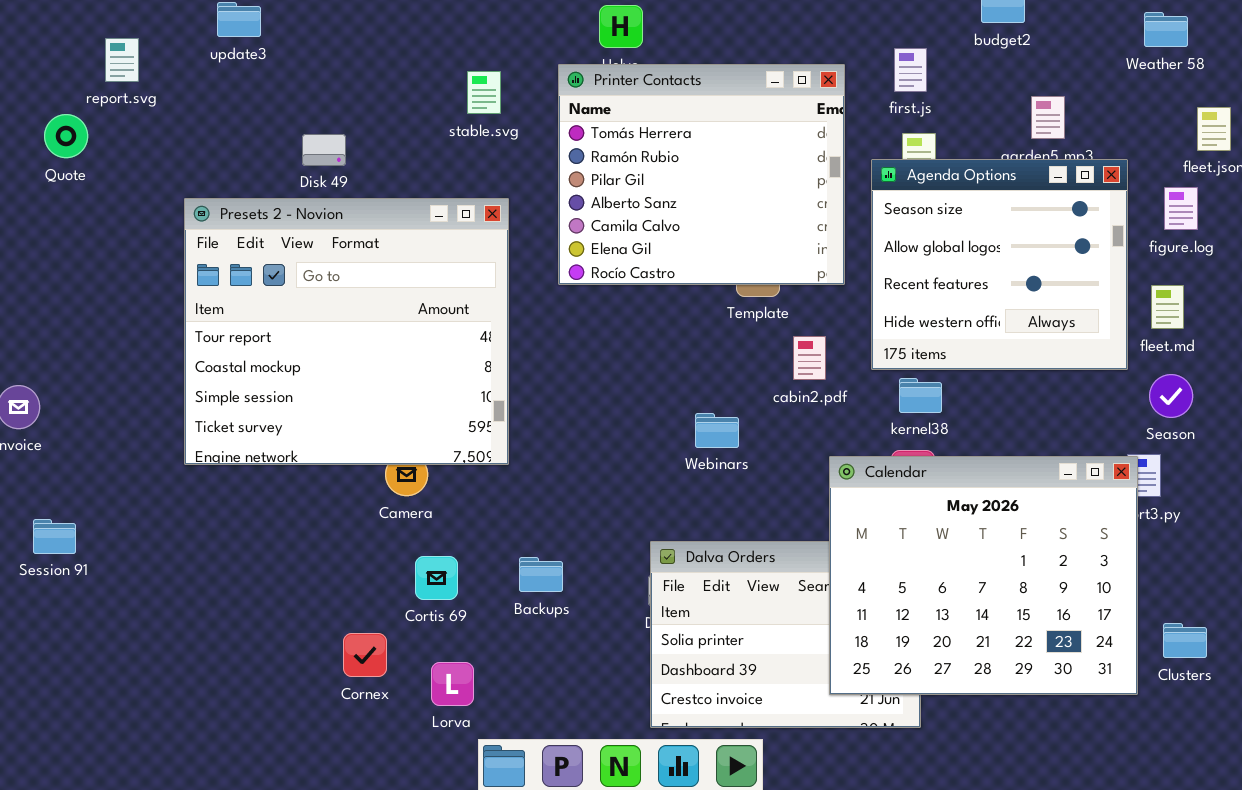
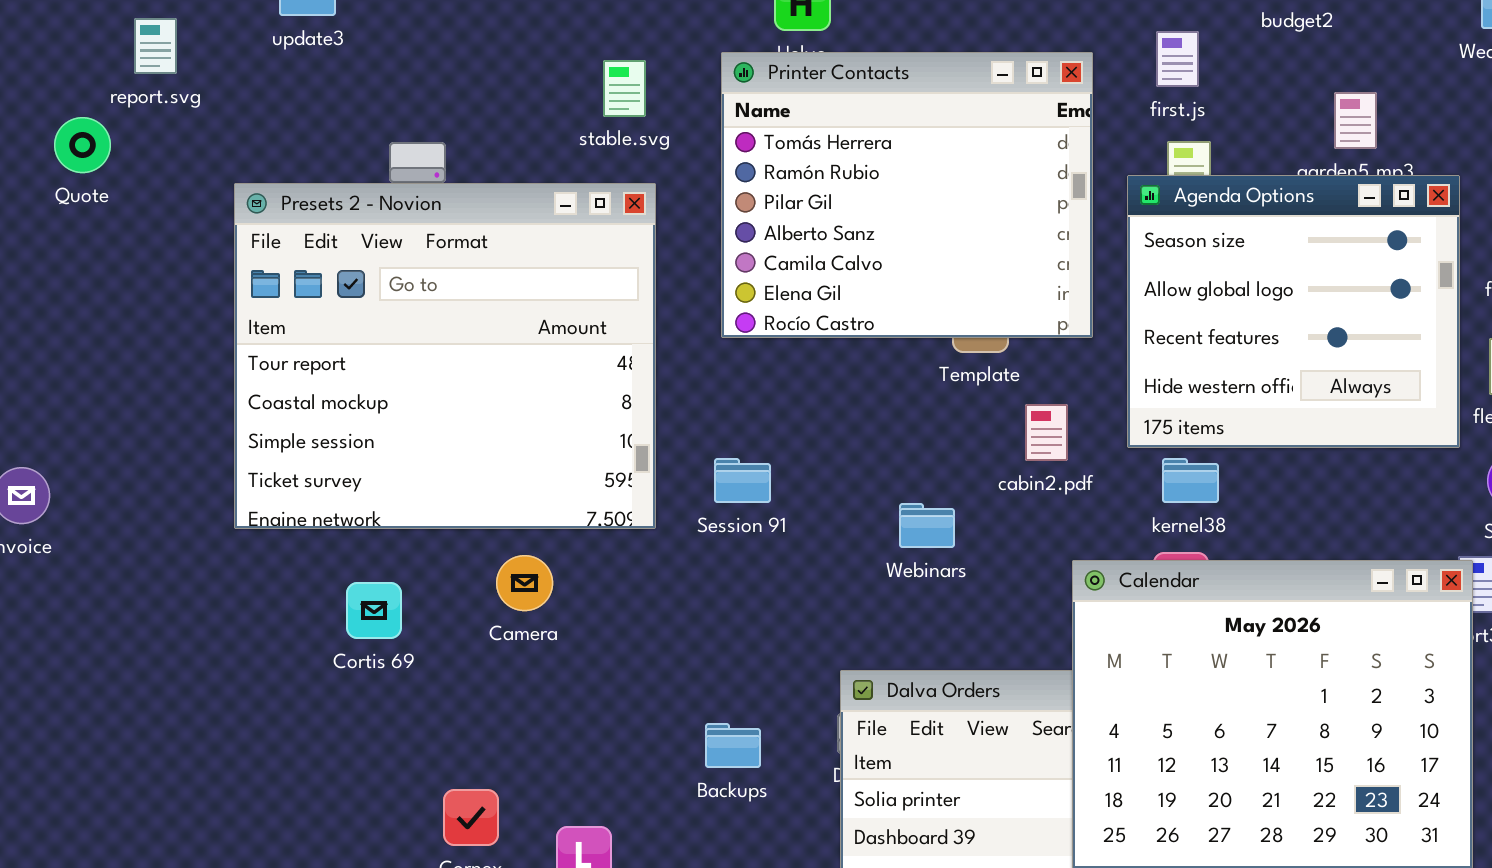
Presets 2 - Novion: [184,198,509,465] -> [234,183,656,529], moved
Session 91: [33,519,76,554] -> [714,458,771,503], moved
Cortis 69: [415,556,458,600] -> [346,582,402,639], moved
Backups: [519,557,563,592] -> [705,723,761,768], moved

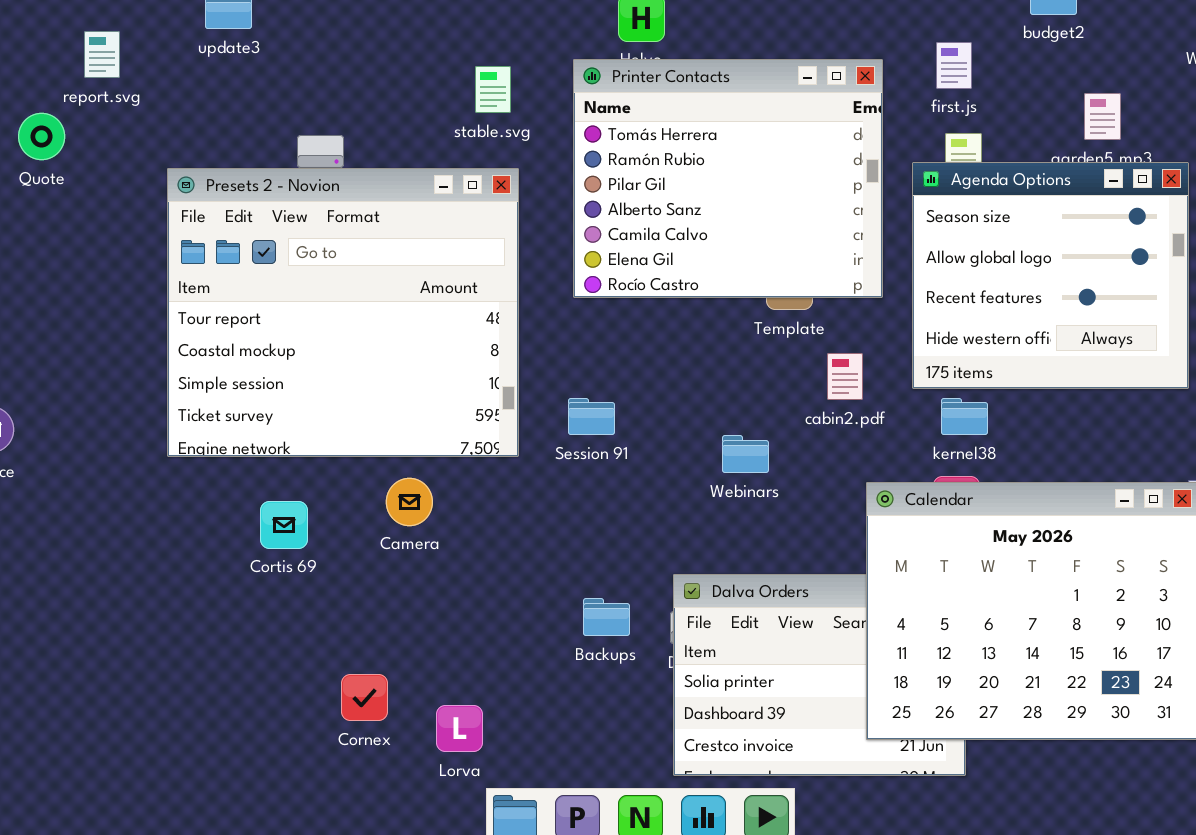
Backups: [705,723,761,768] -> [583,598,630,636], moved

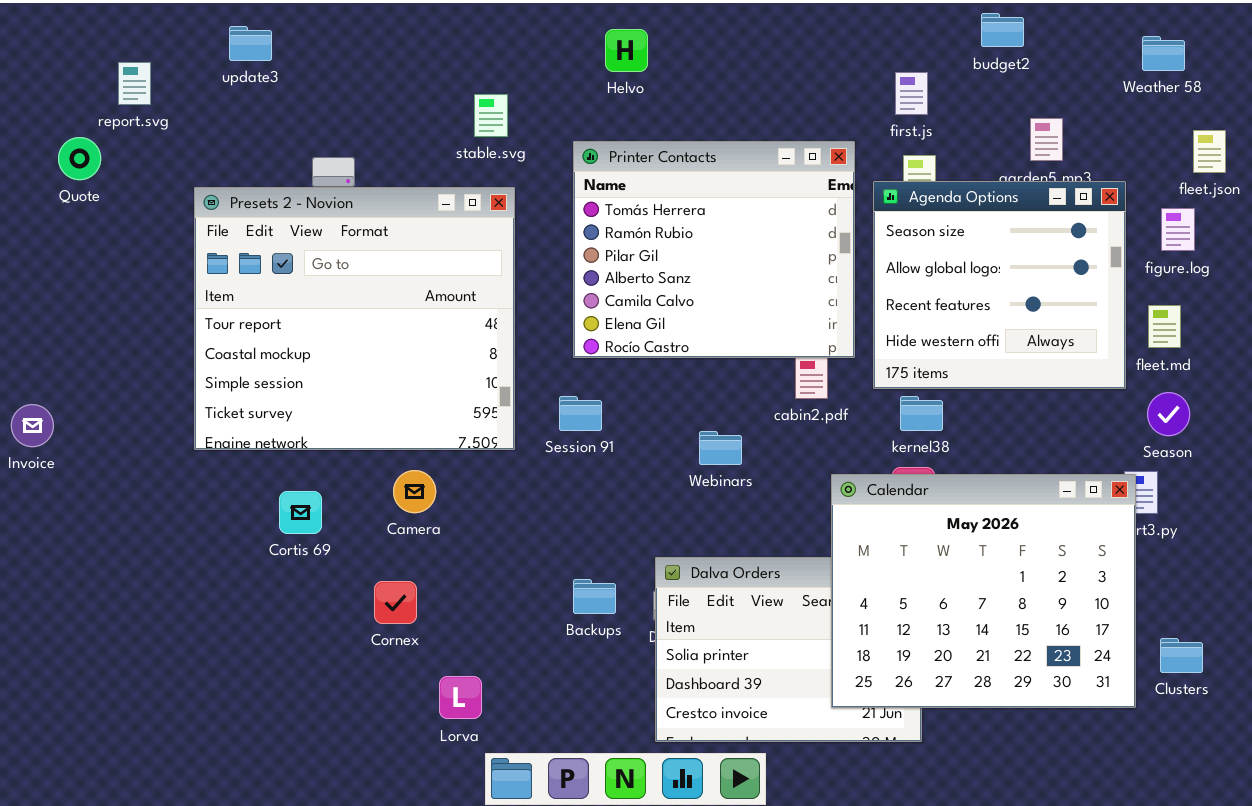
Printer Contacts: [573,59,883,298] -> [573,141,855,358], moved
Cornex: [341,674,388,721] -> [374,581,417,624], moved

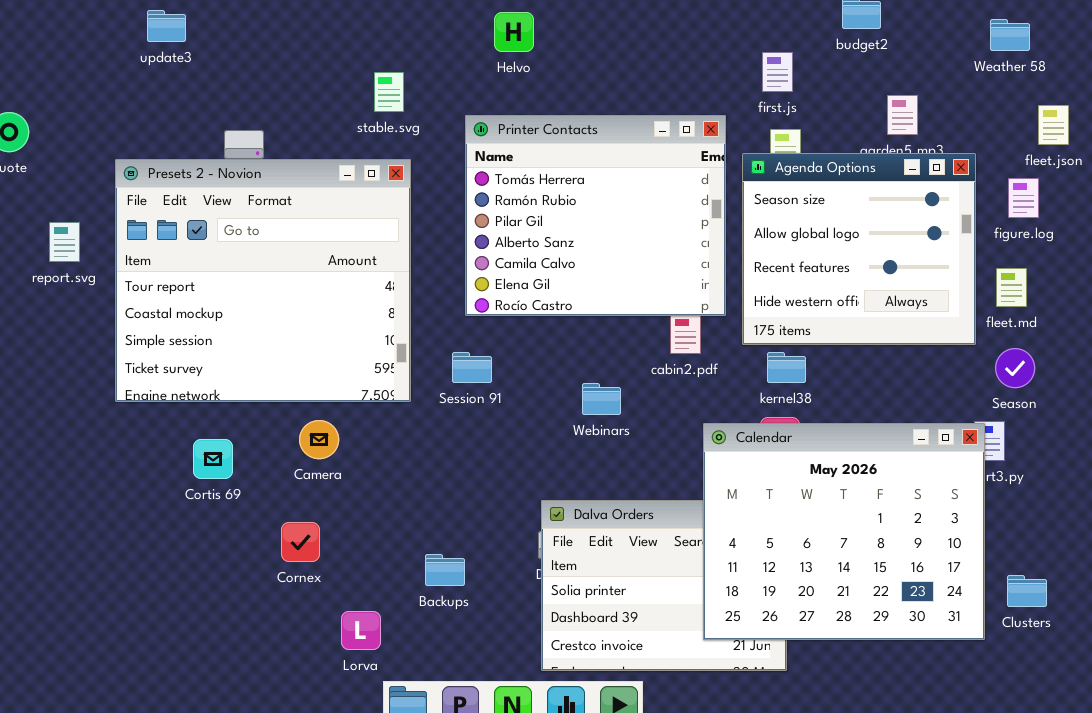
report.svg: [118,62,151,105] -> [49,222,80,262], moved
Backups: [573,579,616,614] -> [425,554,465,586], moved

